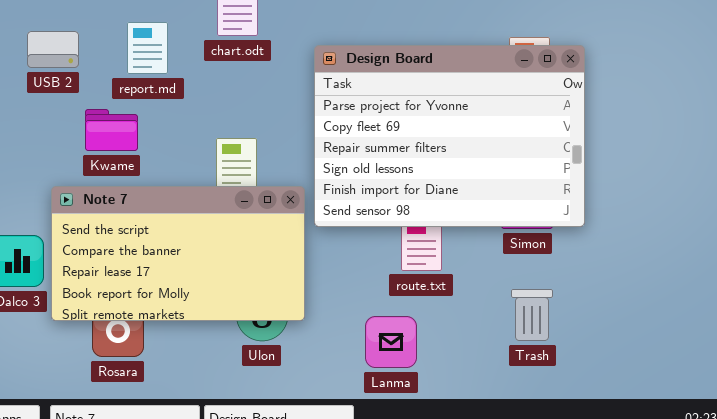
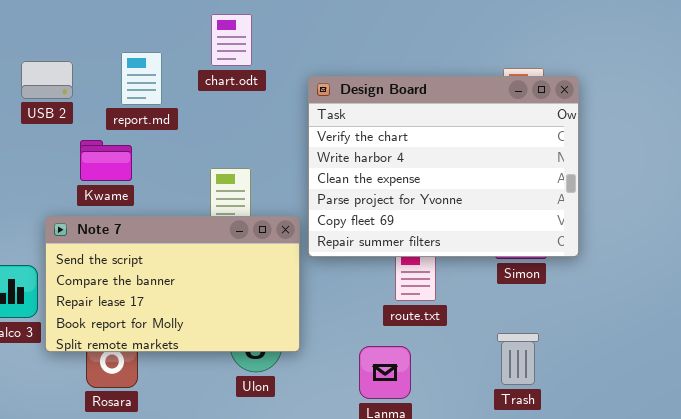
Design Board: [314,45,585,227] -> [308,76,579,257], scrolled up 3 rows
Trash: [511,289,553,341] -> [497,333,539,385], moved

